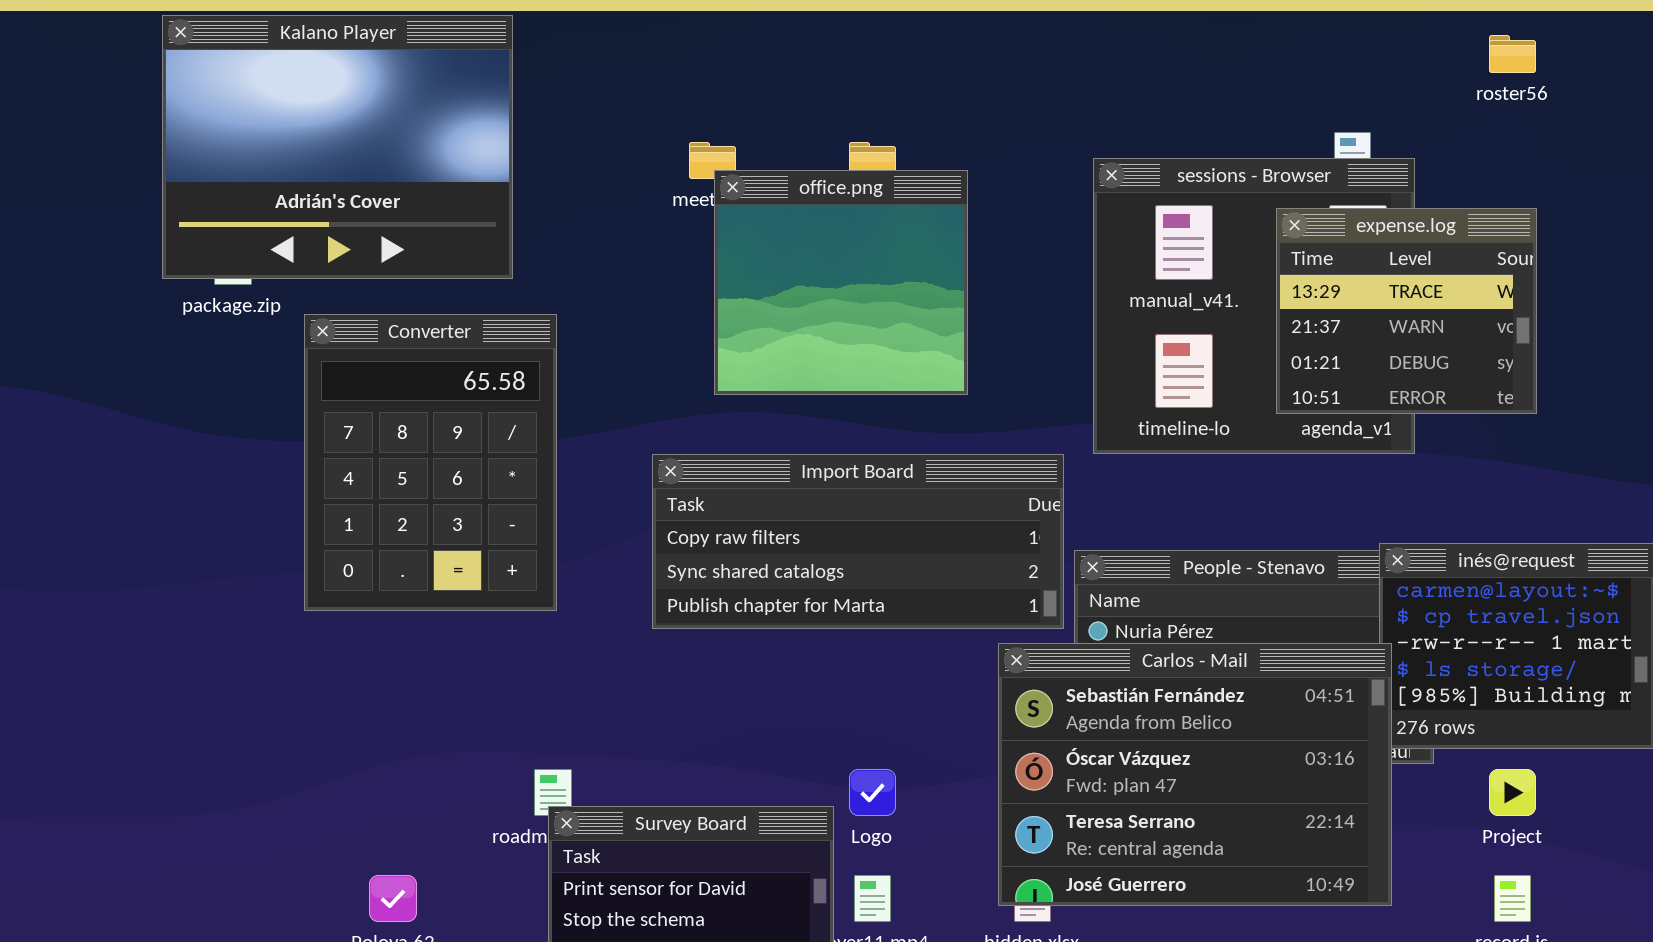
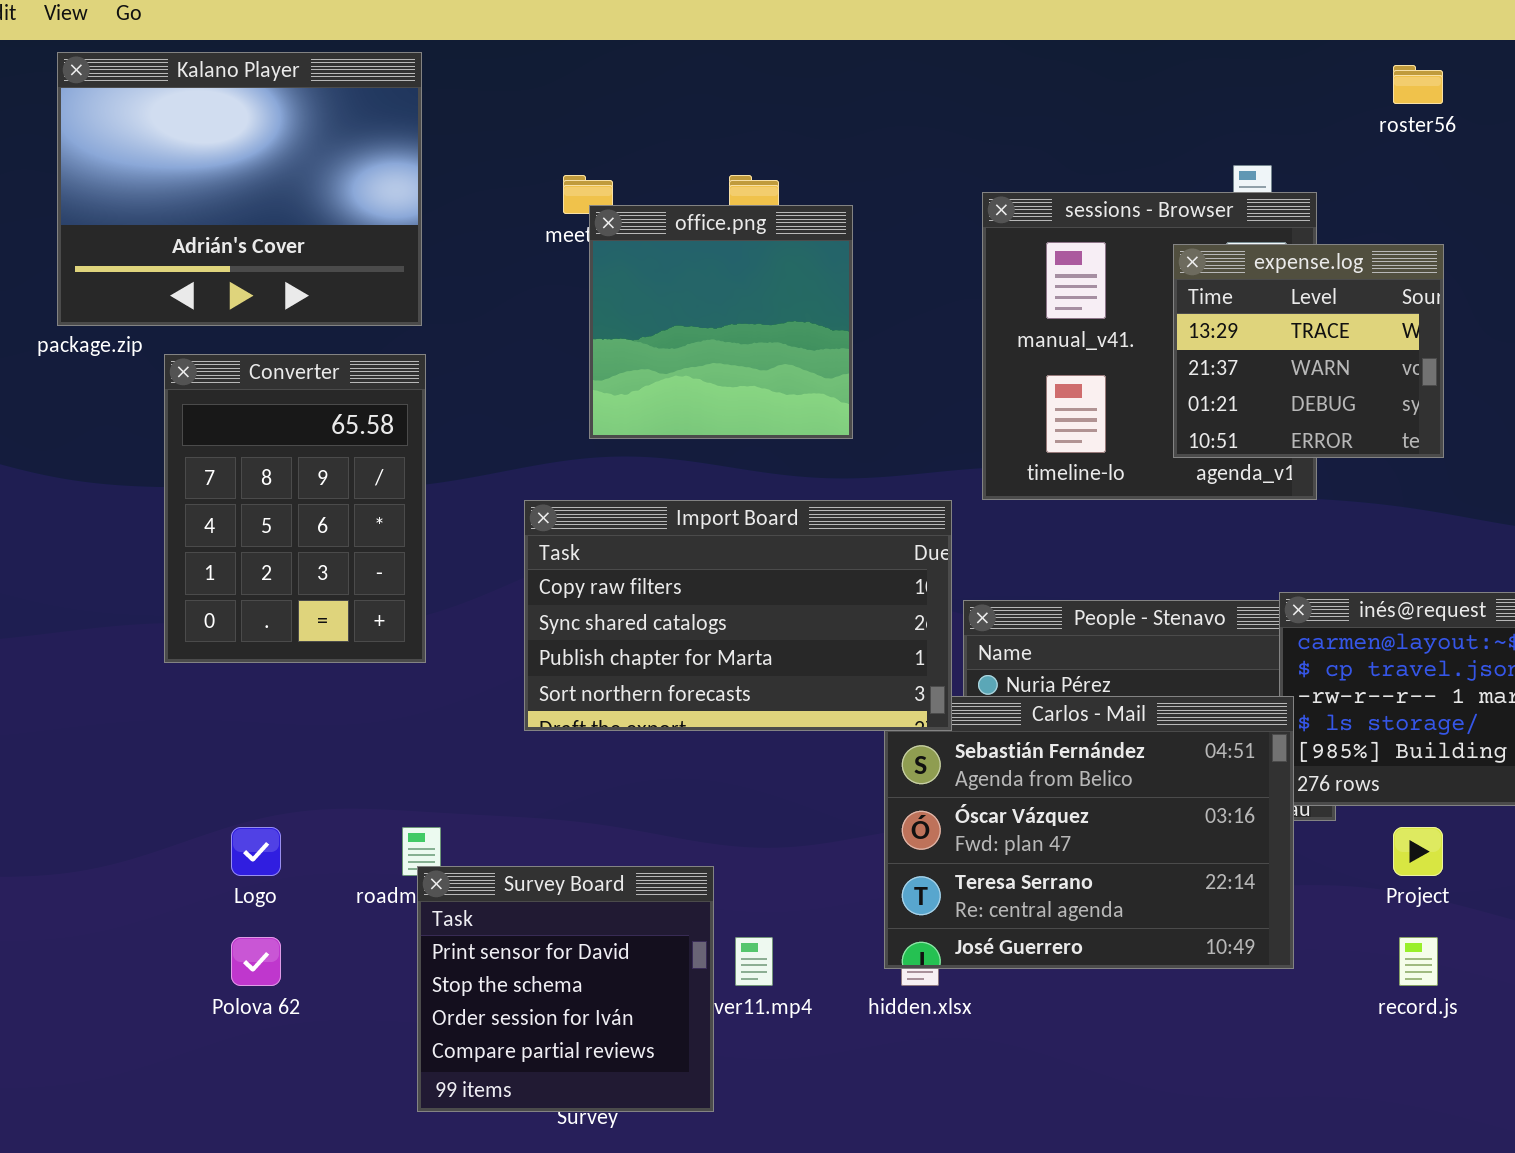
Kalano Player: [162,15,513,279] -> [57,52,422,326], moved
Import Board: [652,454,1064,629] -> [524,500,952,731], resized
Logo: [849,769,896,816] -> [231,827,281,876], moved

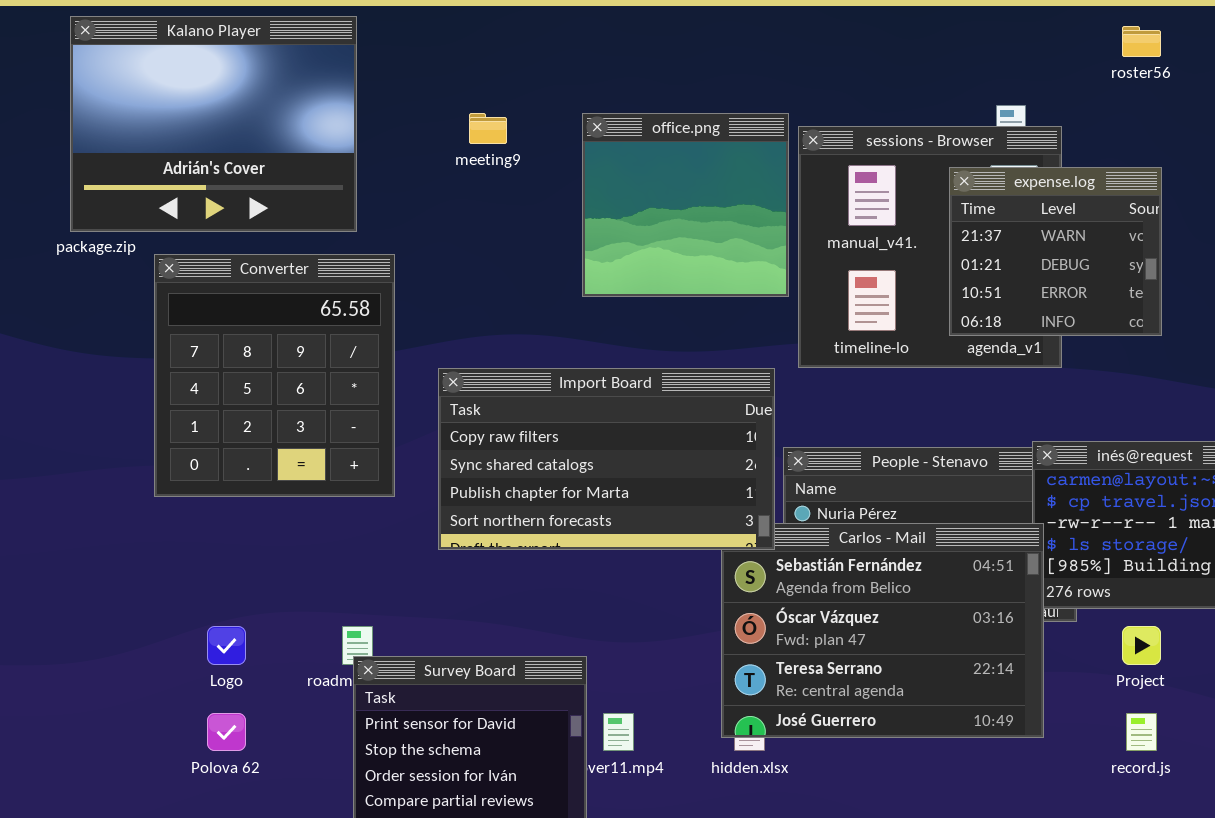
office.png: [589,205,853,439] -> [582,113,789,297], moved
expense.log: [1173,244,1444,458] -> [949,167,1162,336], scrolled down 1 row
Converter: [164,354,426,663] -> [154,254,395,497], resized

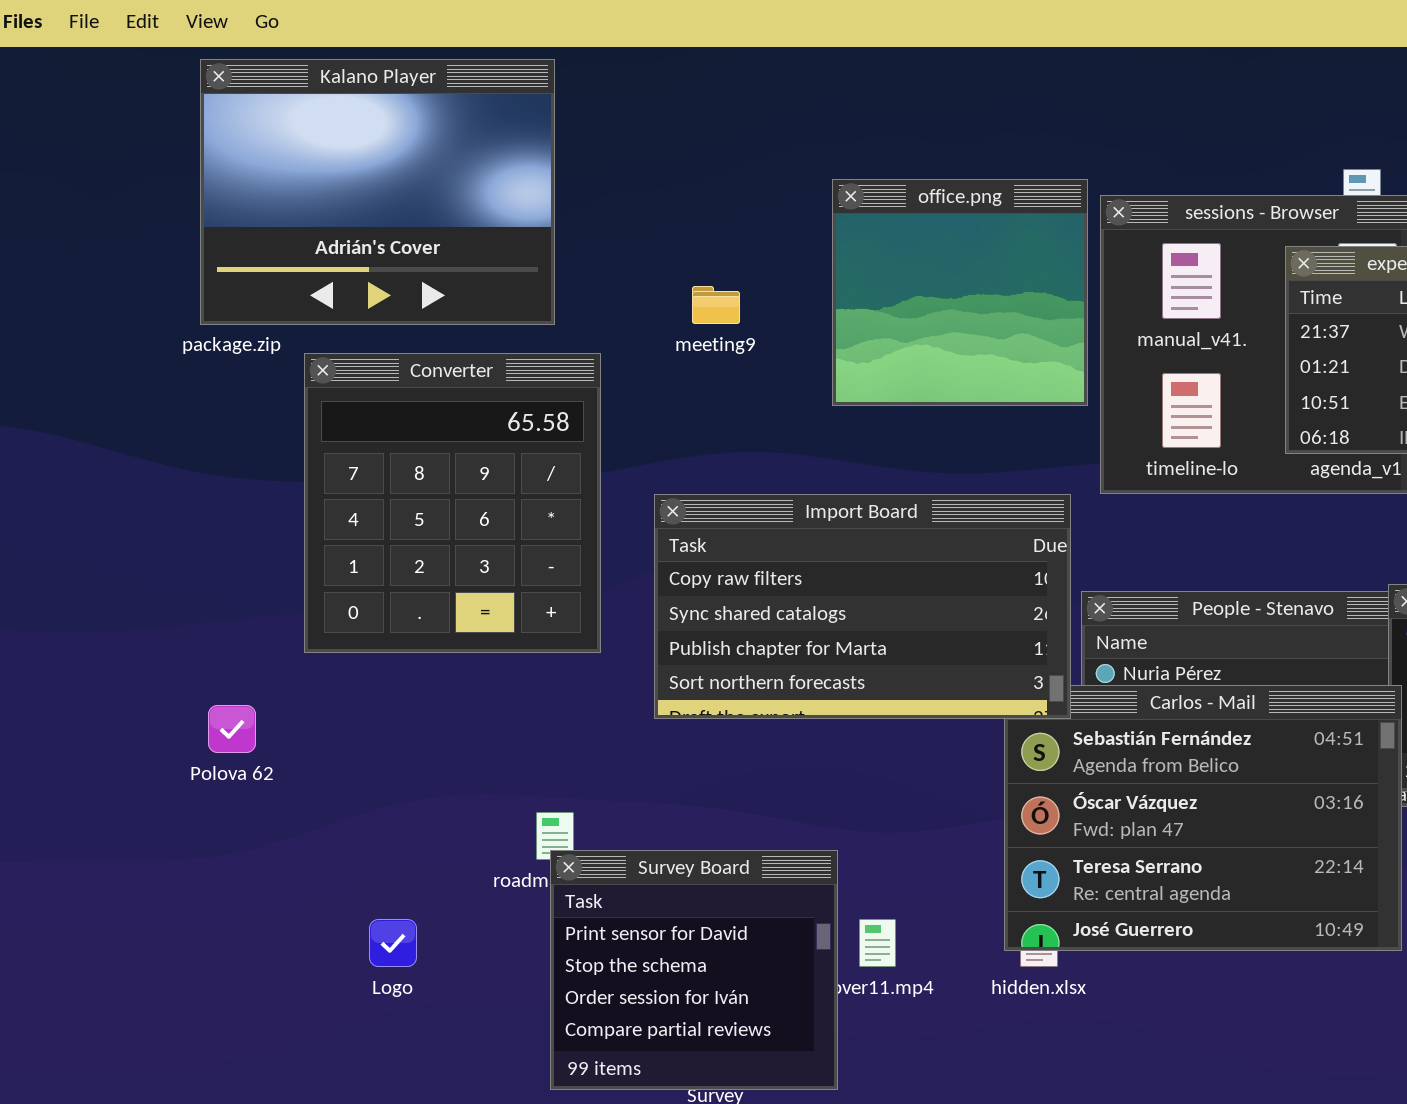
meeting9: [469,113,507,144] -> [692,286,740,324], moved
Logo: [207,626,246,665] -> [369,919,417,967], moved
Polova 62: [207,713,246,751] -> [208,705,256,753], moved

